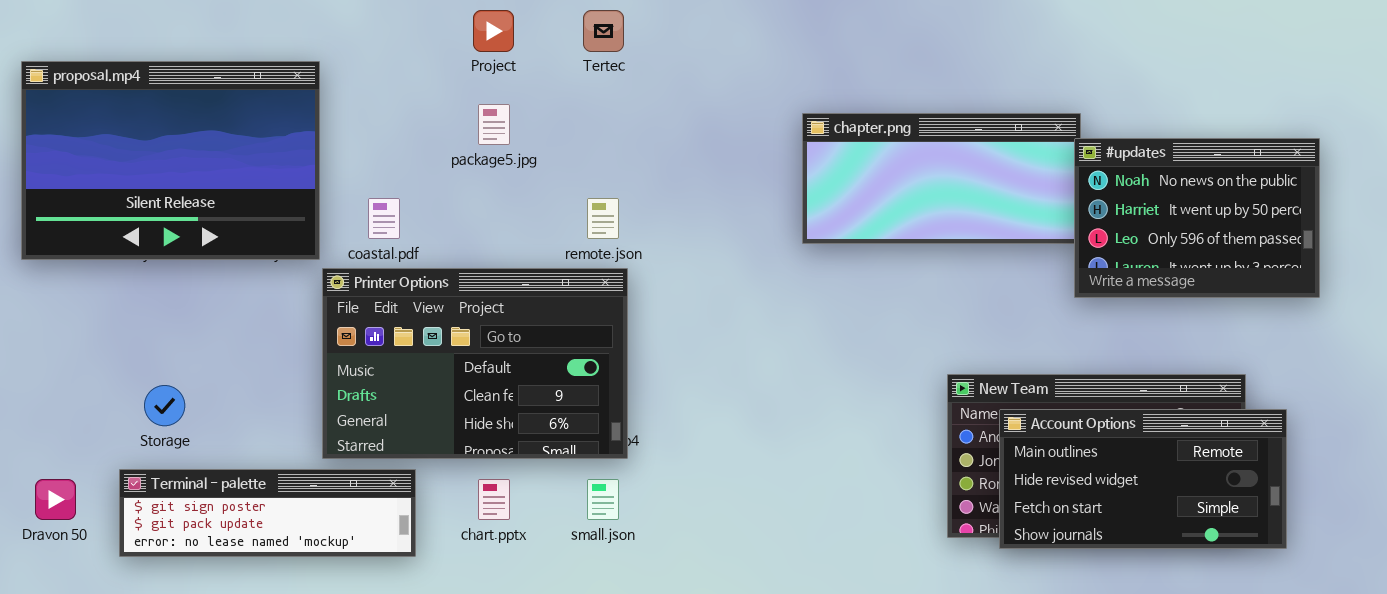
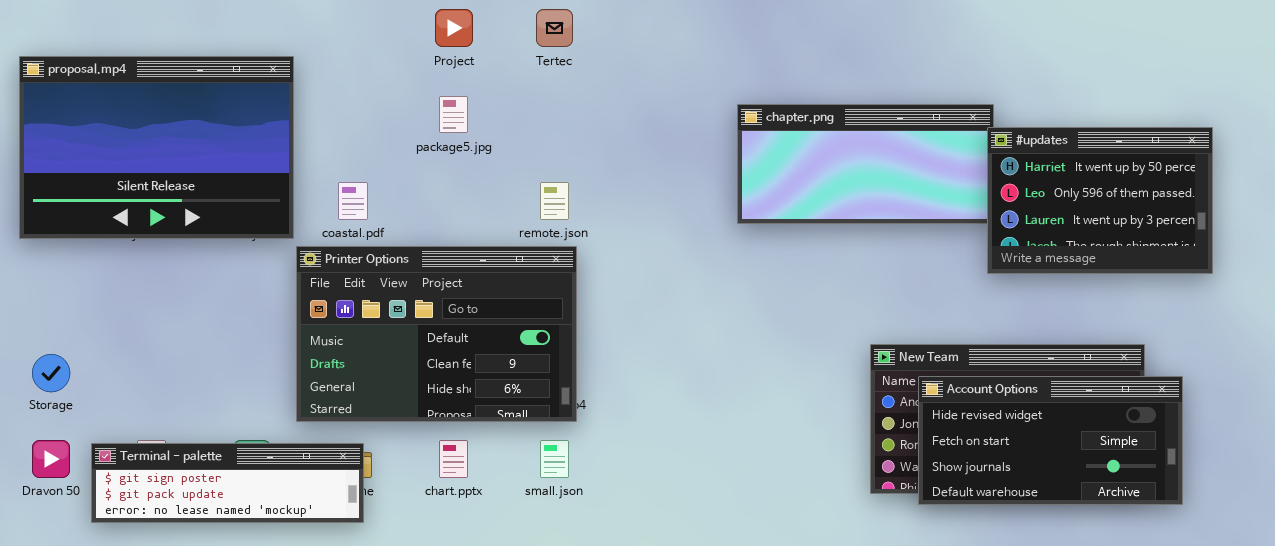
#updates: [1074,138,1320,298] -> [987,127,1213,274], scrolled down 1 row
Storage: [144,385,185,426] -> [32,354,70,392], moved
Account Options: [999,409,1287,549] -> [918,376,1183,505], scrolled down 1 row
Terminal - palette: [119,469,416,557] -> [91,443,364,523], moved

